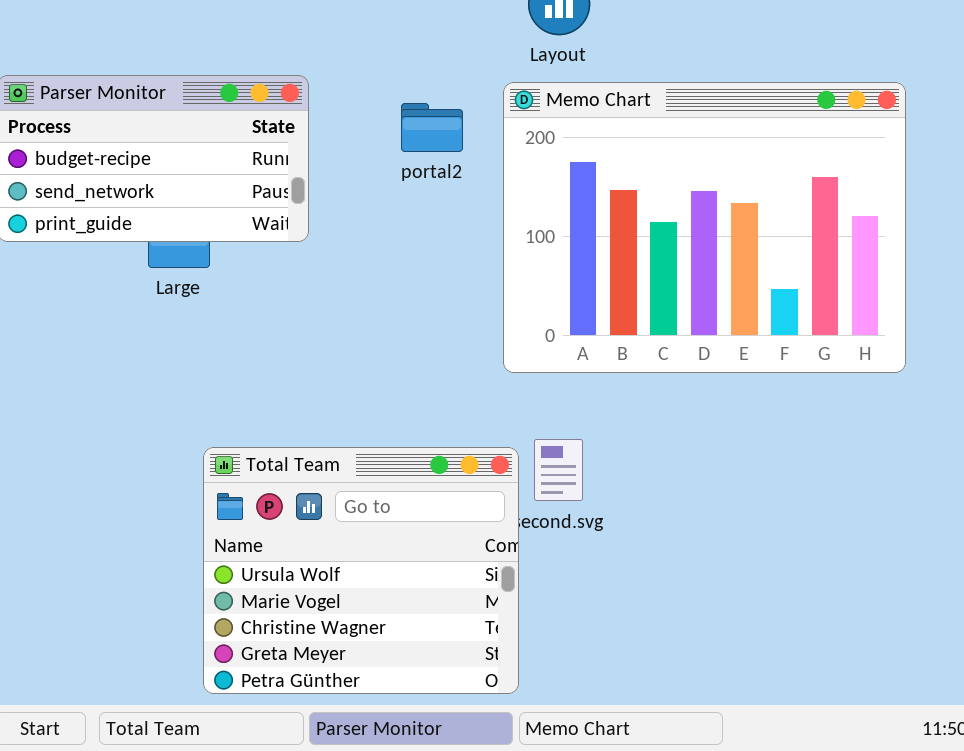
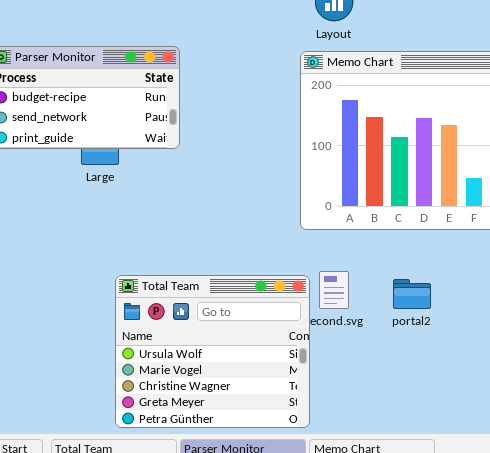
portal2: [401,103,463,152] -> [393,279,431,309], moved

